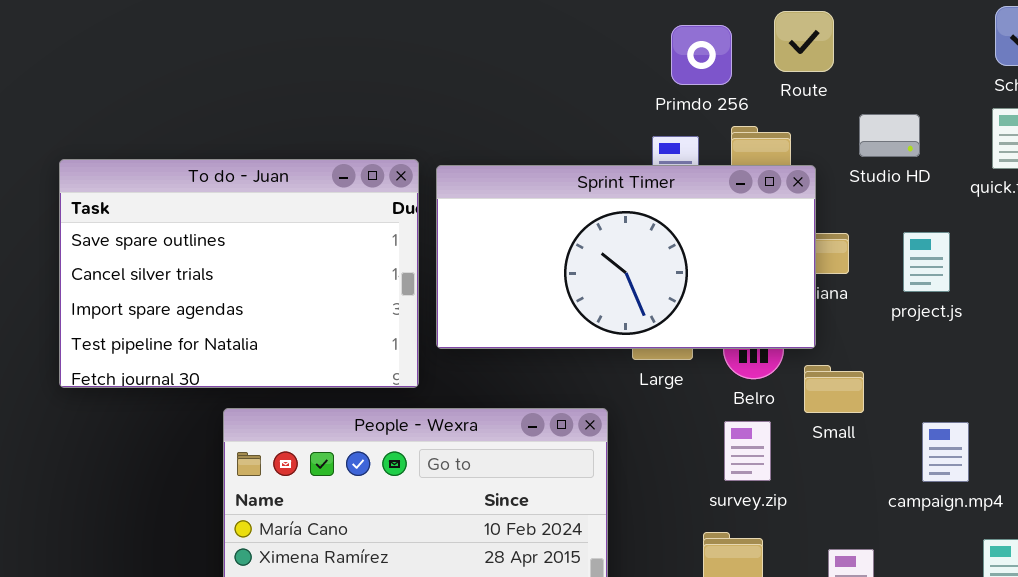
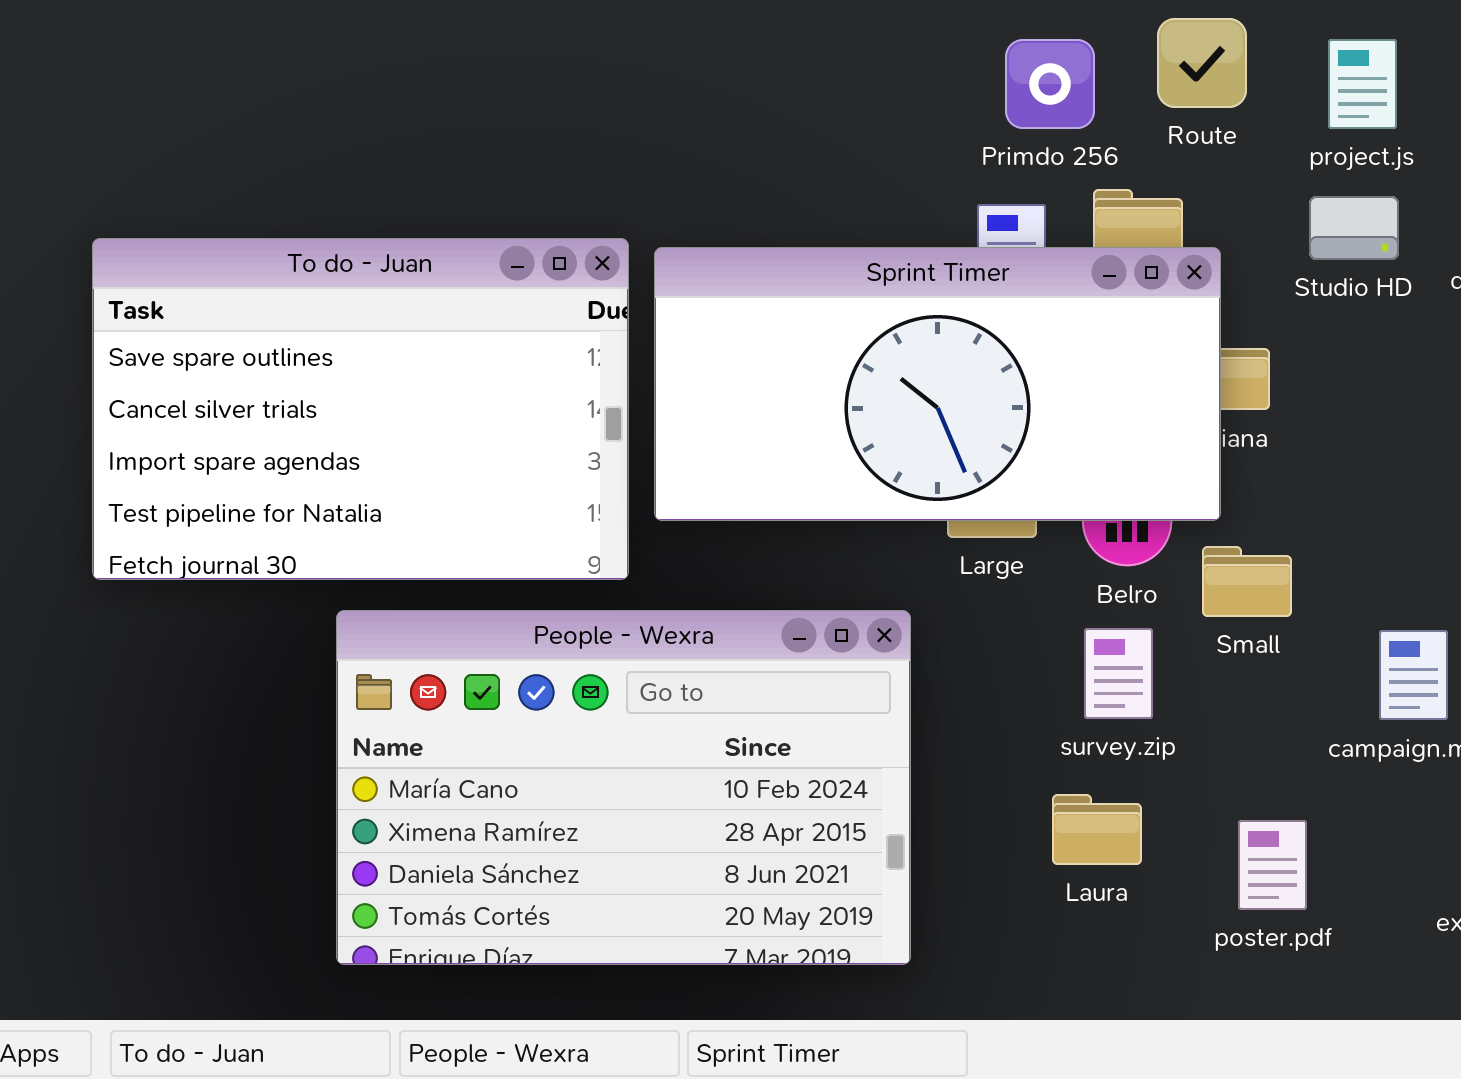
Studio HD: [859,114,920,157] -> [1309,196,1399,260], moved
project.js: [903,232,950,292] -> [1328,39,1397,129], moved

